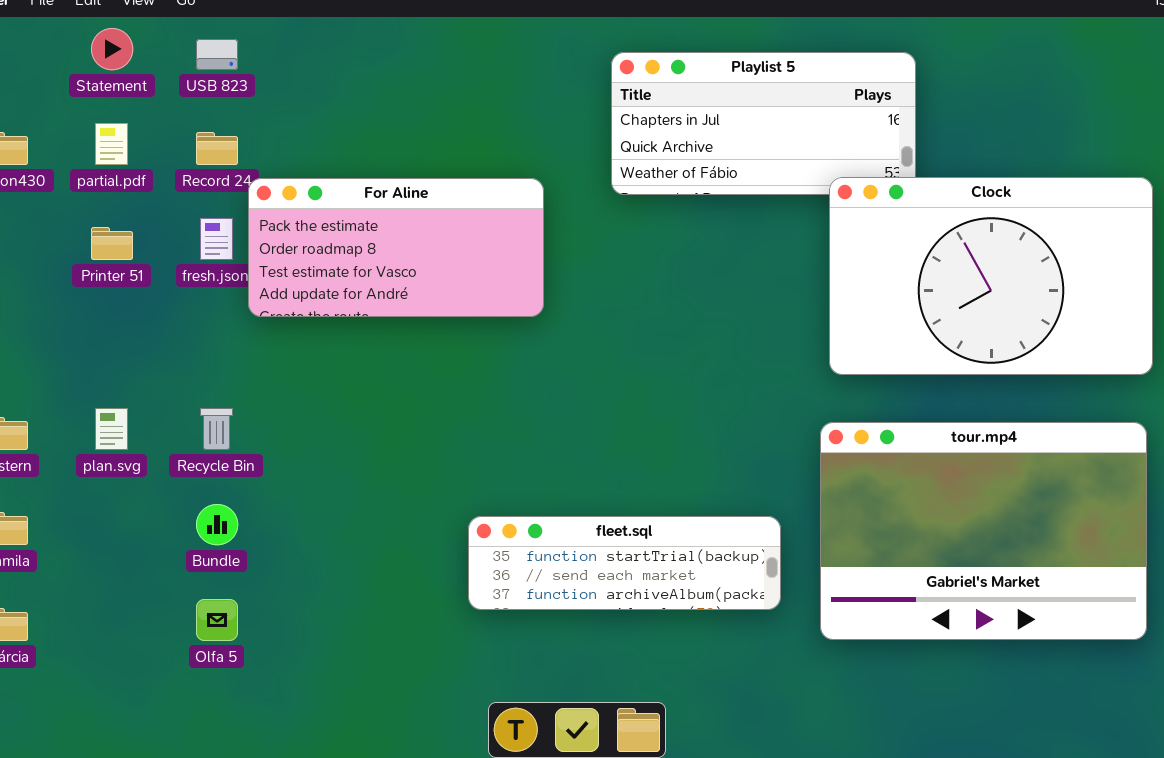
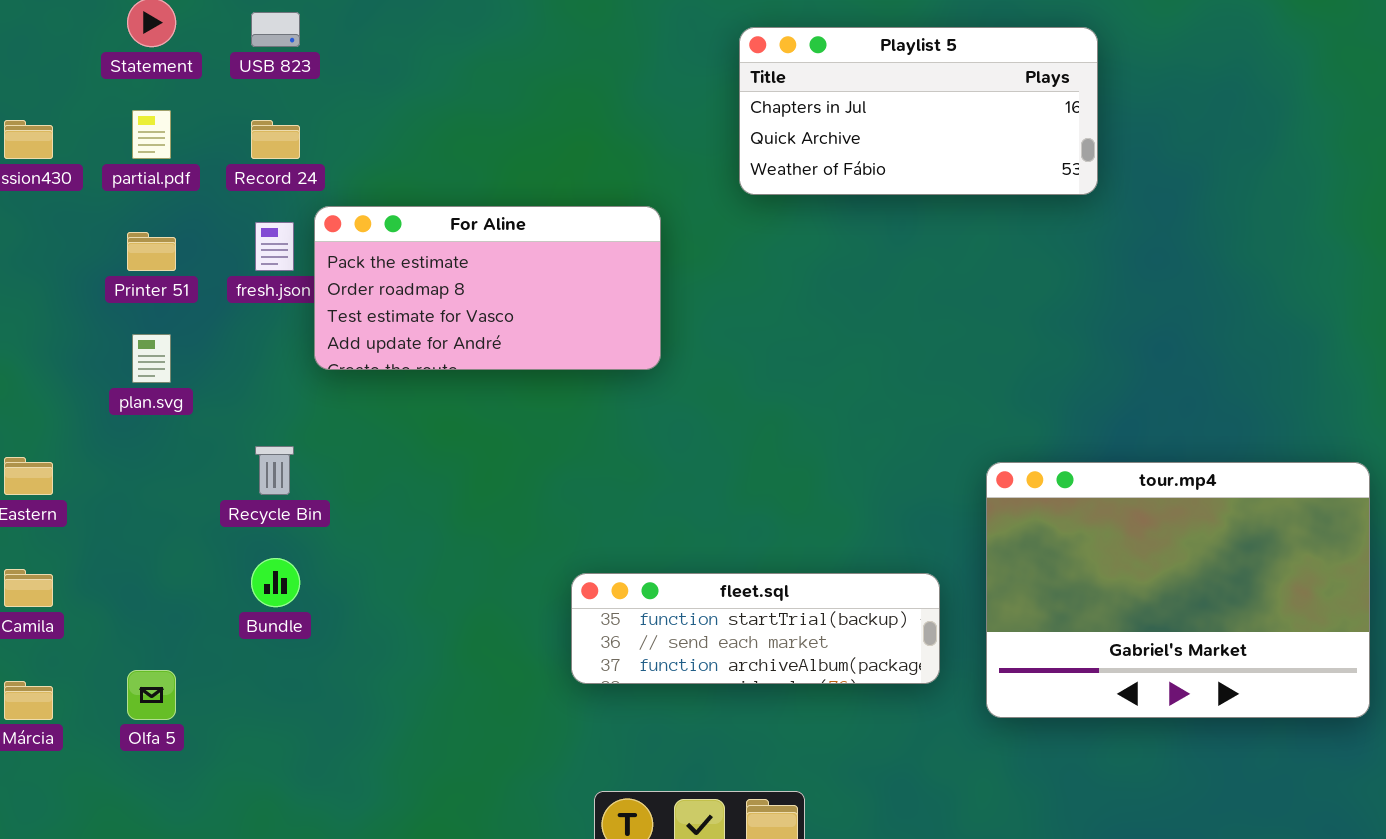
Clock: [829,177,1153,375] -> none, closed
For Aline: [248,178,544,317] -> [314,206,661,370], moved
plan.svg: [95,408,128,450] -> [132,334,171,383], moved
Olfa 5: [196,599,238,641] -> [127,670,176,720], moved

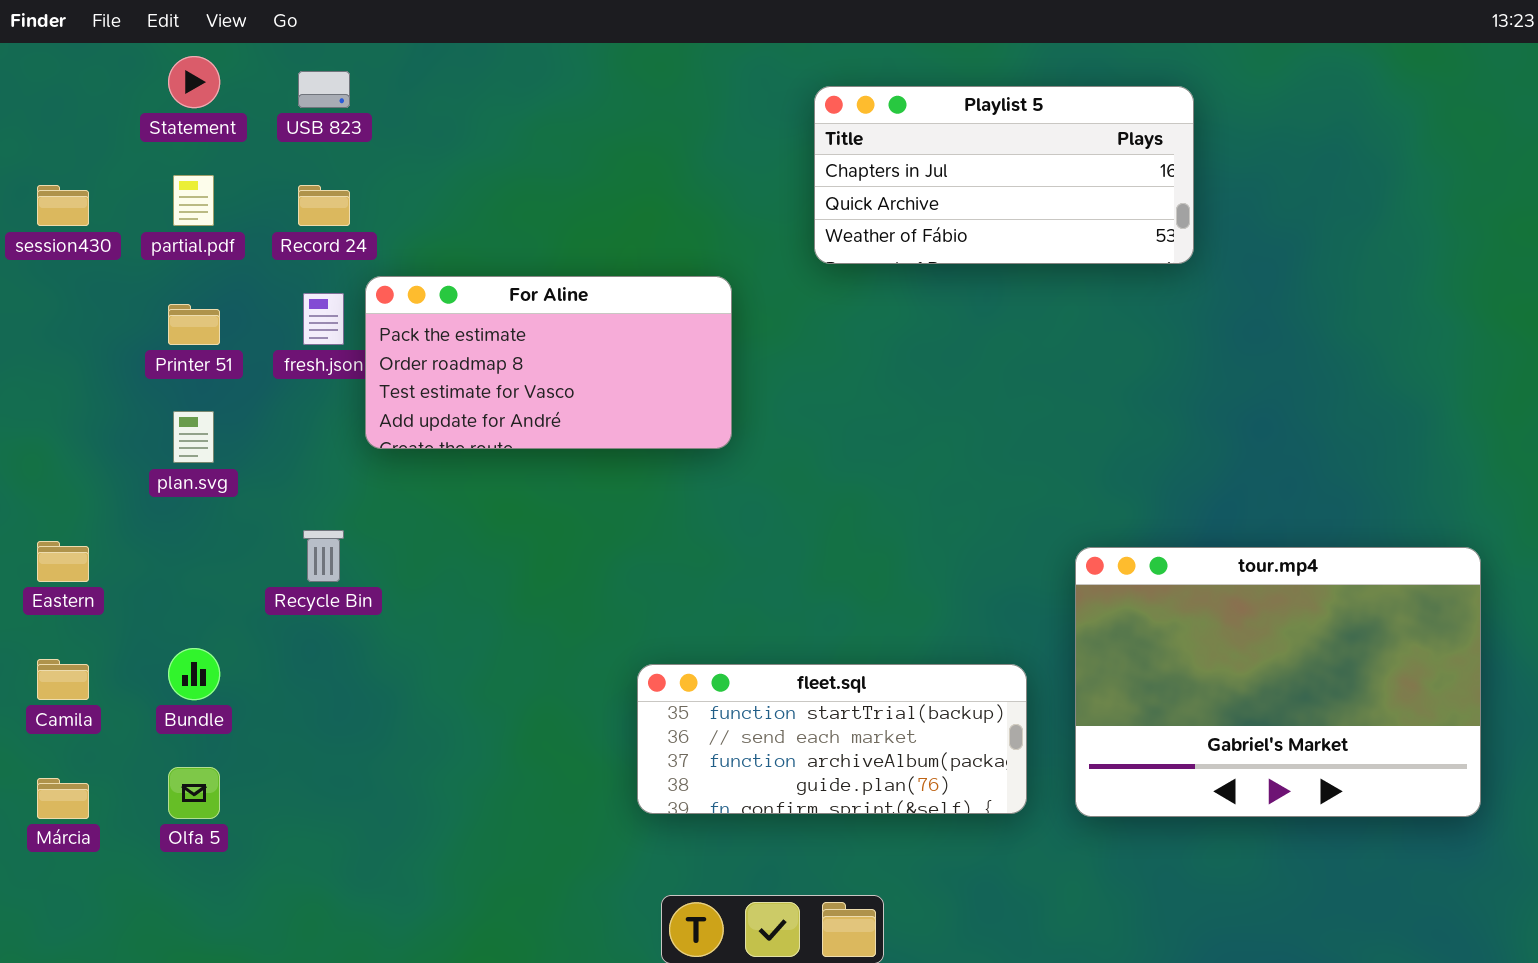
Bundle: [251,558,300,607] -> [168,648,220,700], moved
fleet.sql: [571,573,940,684] -> [637,664,1027,814], resized

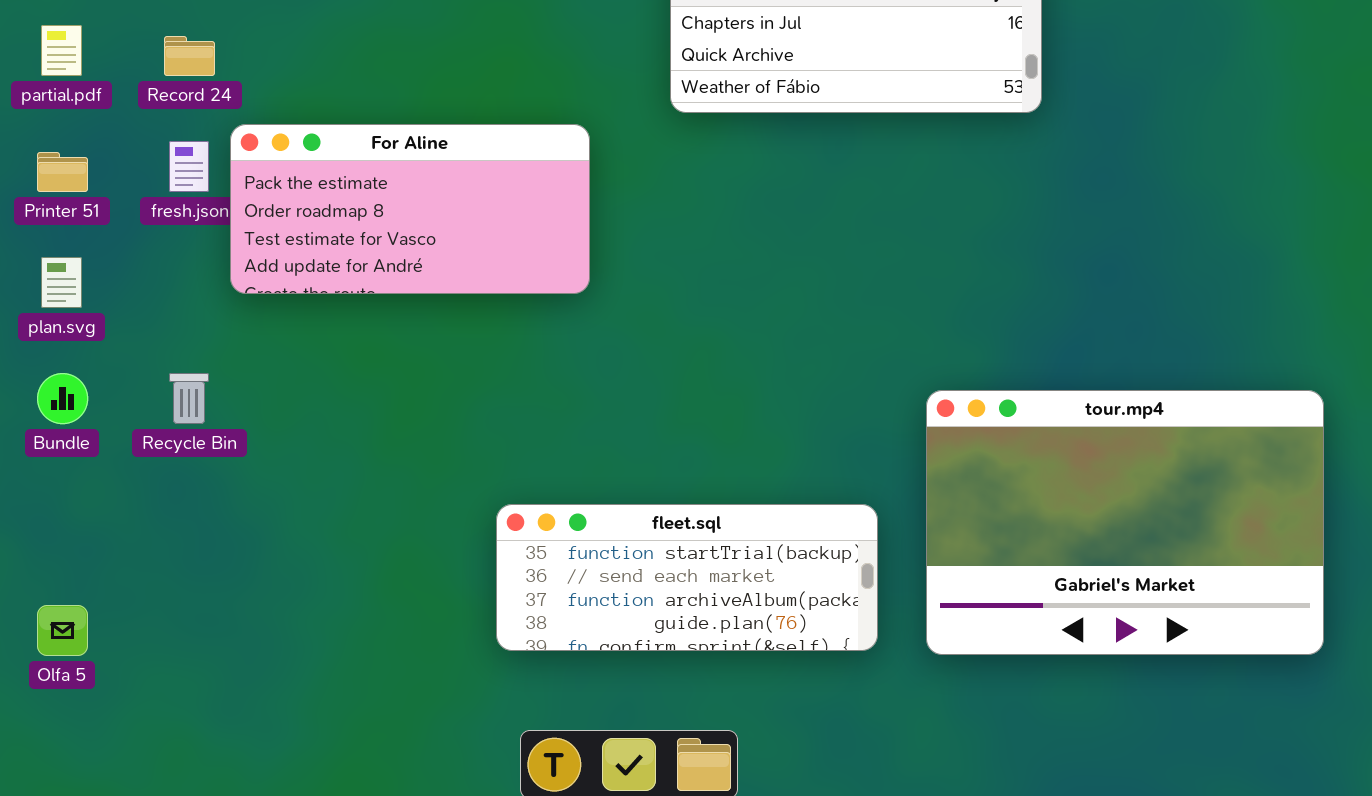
Bundle: [168,648,220,700] -> [37,373,88,424], moved

